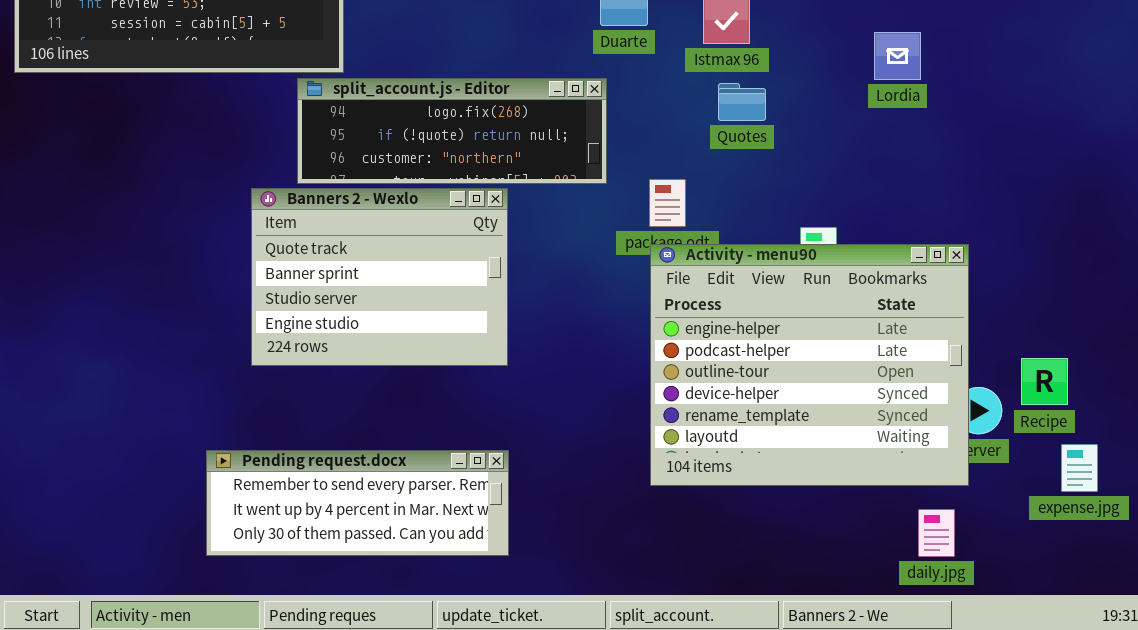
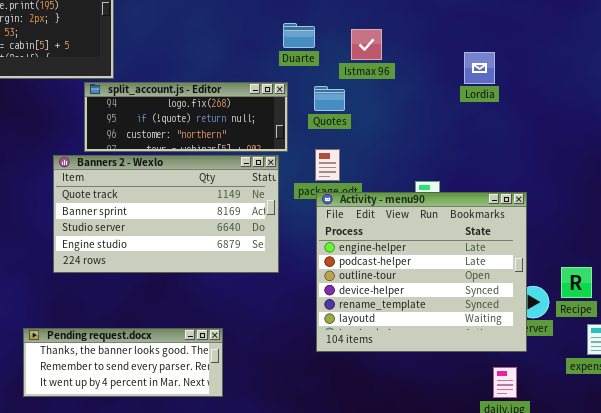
Quotes: [718,83,766,121] -> [314,86,345,111], moved
Banners 2 - Wexlo: [251,188,508,366] -> [53,155,279,273], resized
Pending request.docx: [206,450,509,556] -> [23,328,223,397], scrolled up 1 row

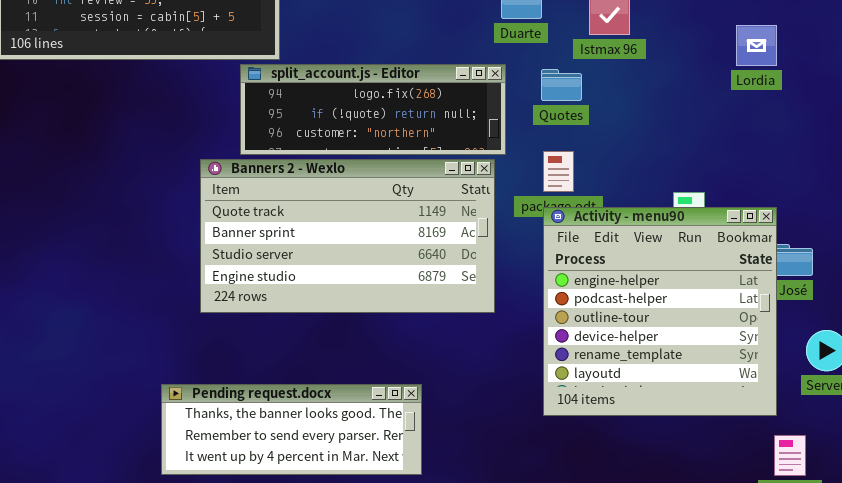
Activity - menu90: [316,192,527,352] -> [543,207,777,416], resized

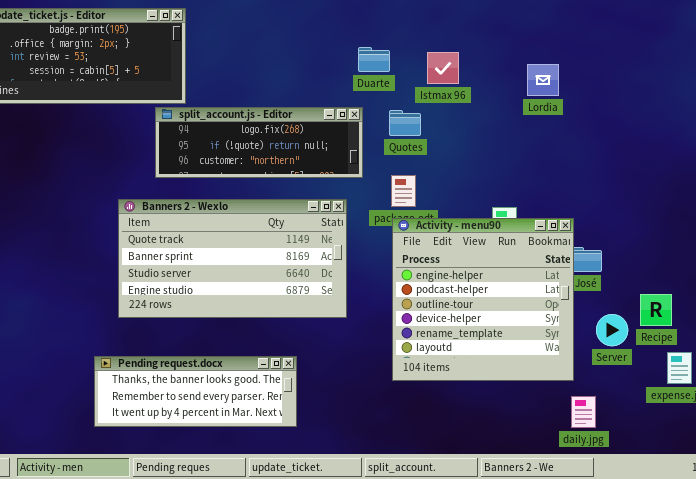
Lordia: [736,25,777,66] -> [527,64,559,96], moved
Banners 2 - Wexlo: [200,159,495,313] -> [118,199,347,318], moved

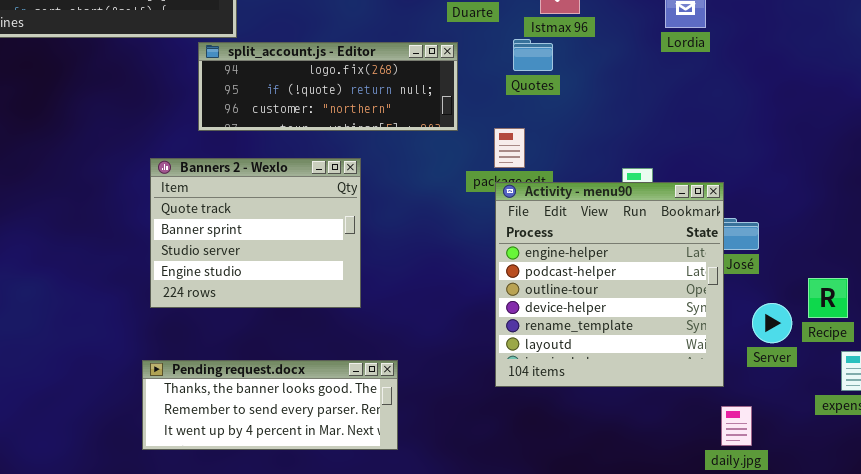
Quotes: [389,110,421,136] -> [513,39,553,71], moved
Banners 2 - Wexlo: [118,199,347,318] -> [150,158,361,308], resized
Pending request.docx: [94,356,297,427] -> [142,360,398,450], moved

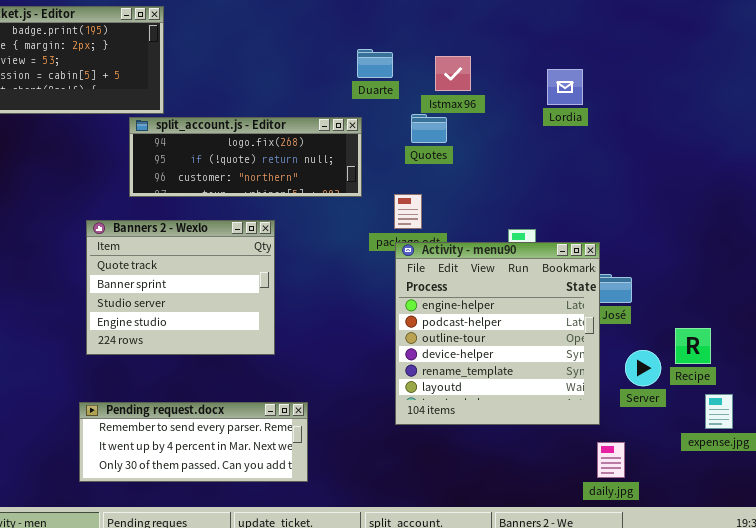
Pending request.docx: [142,360,398,450] -> [79,402,308,482], scrolled down 1 row

